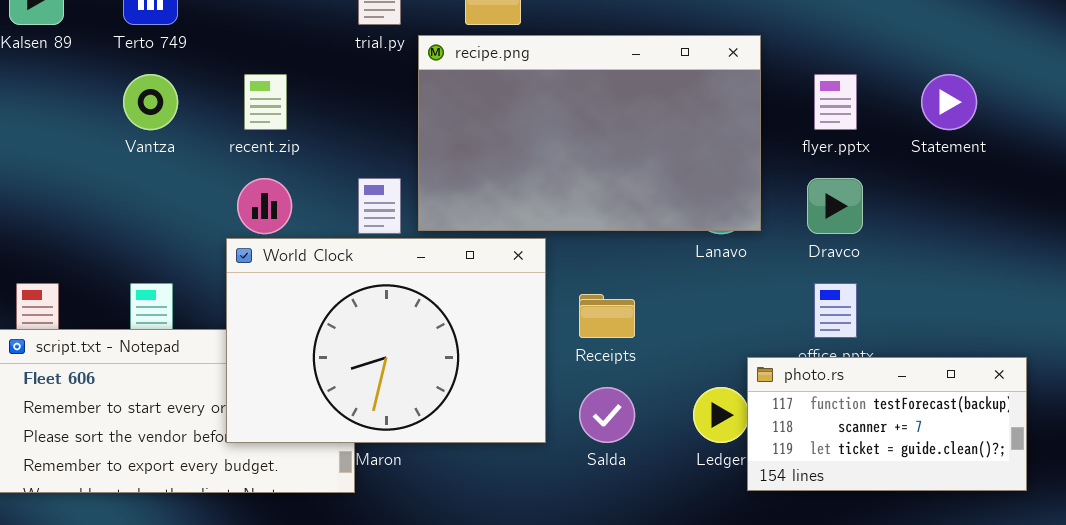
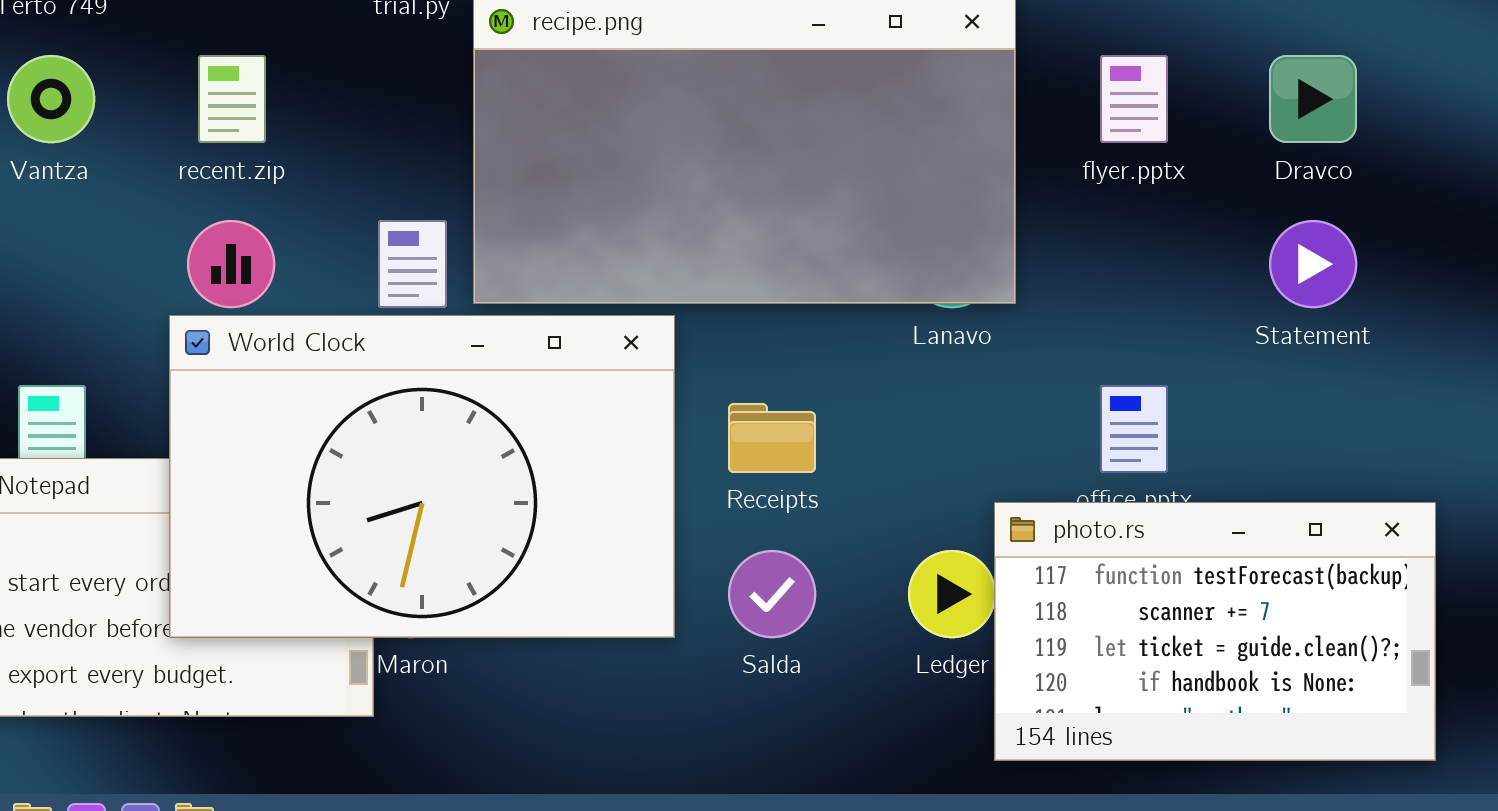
Statement: [921,74,977,130] -> [1269,220,1357,308], moved
Dravco: [807,178,863,234] -> [1269,55,1357,143], moved
photo.rs: [747,357,1027,491] -> [994,502,1436,761], resized

